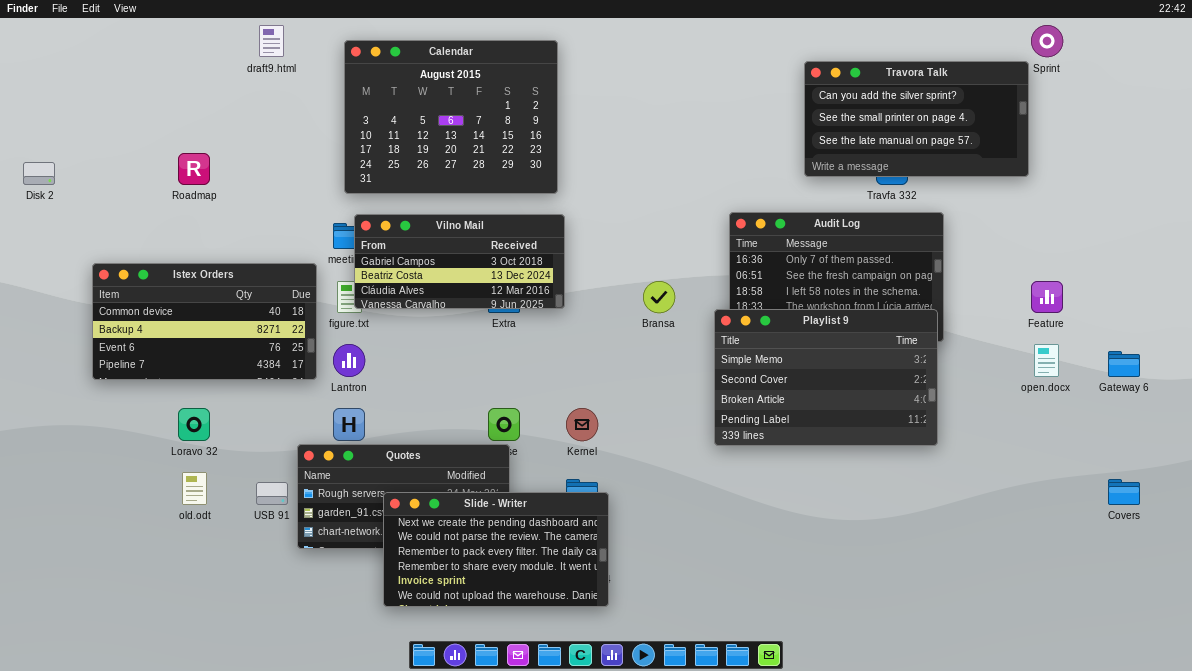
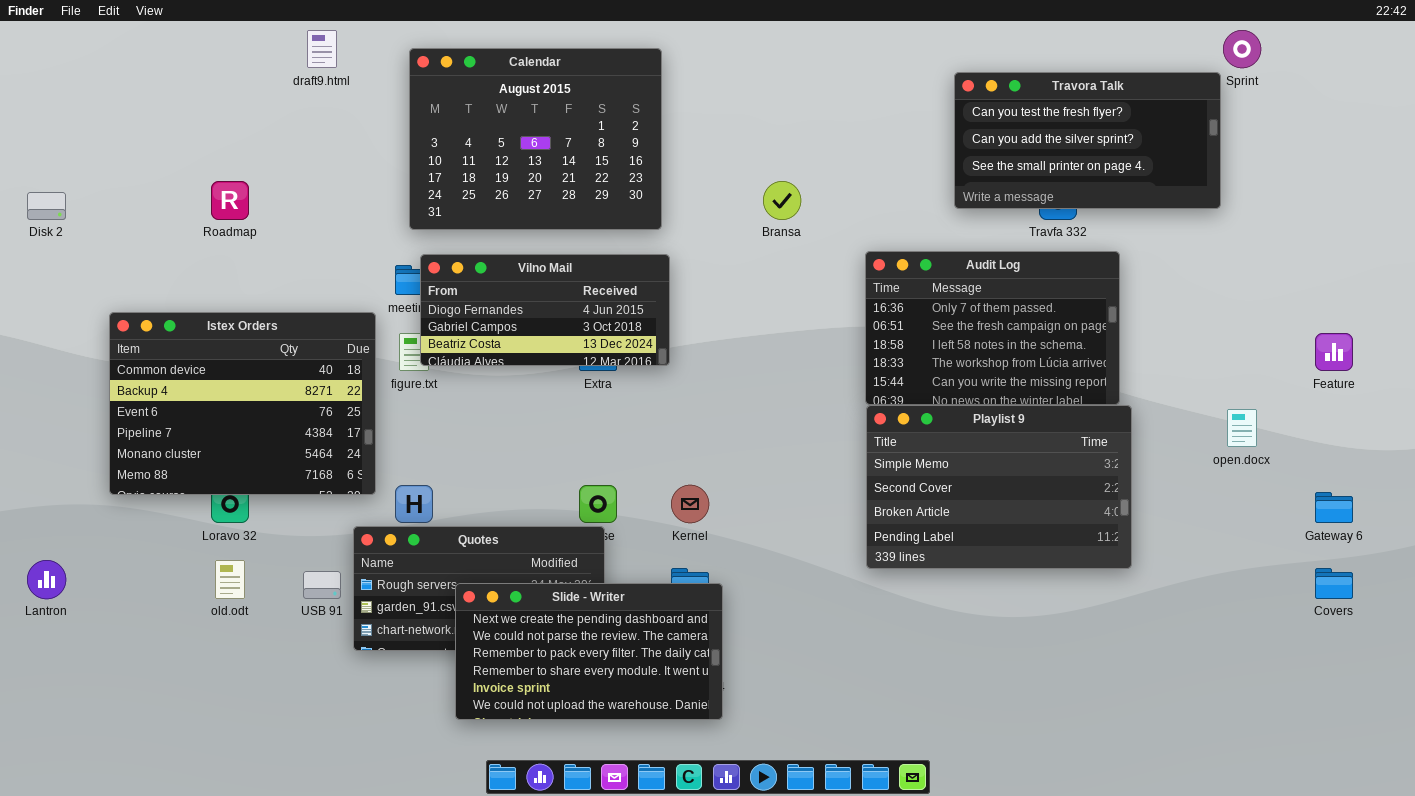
Travora Talk: [804,61,1029,177] -> [954,72,1221,209], scrolled up 1 row
Vilno Mail: [354,214,565,309] -> [420,254,670,366], scrolled up 1 row
Istex Orders: [92,263,317,380] -> [109,312,376,495], resized
Bransa: [643,281,675,313] -> [763,181,801,220], moved
Feature: [1031,281,1063,313] -> [1315,333,1353,371], moved
Playlist 9: [714,309,938,446] -> [866,405,1132,569], moved
Lantron: [333,344,365,377] -> [27,560,66,599], moved
Gateway 6: [1108,351,1140,377] -> [1315,492,1353,523], moved

